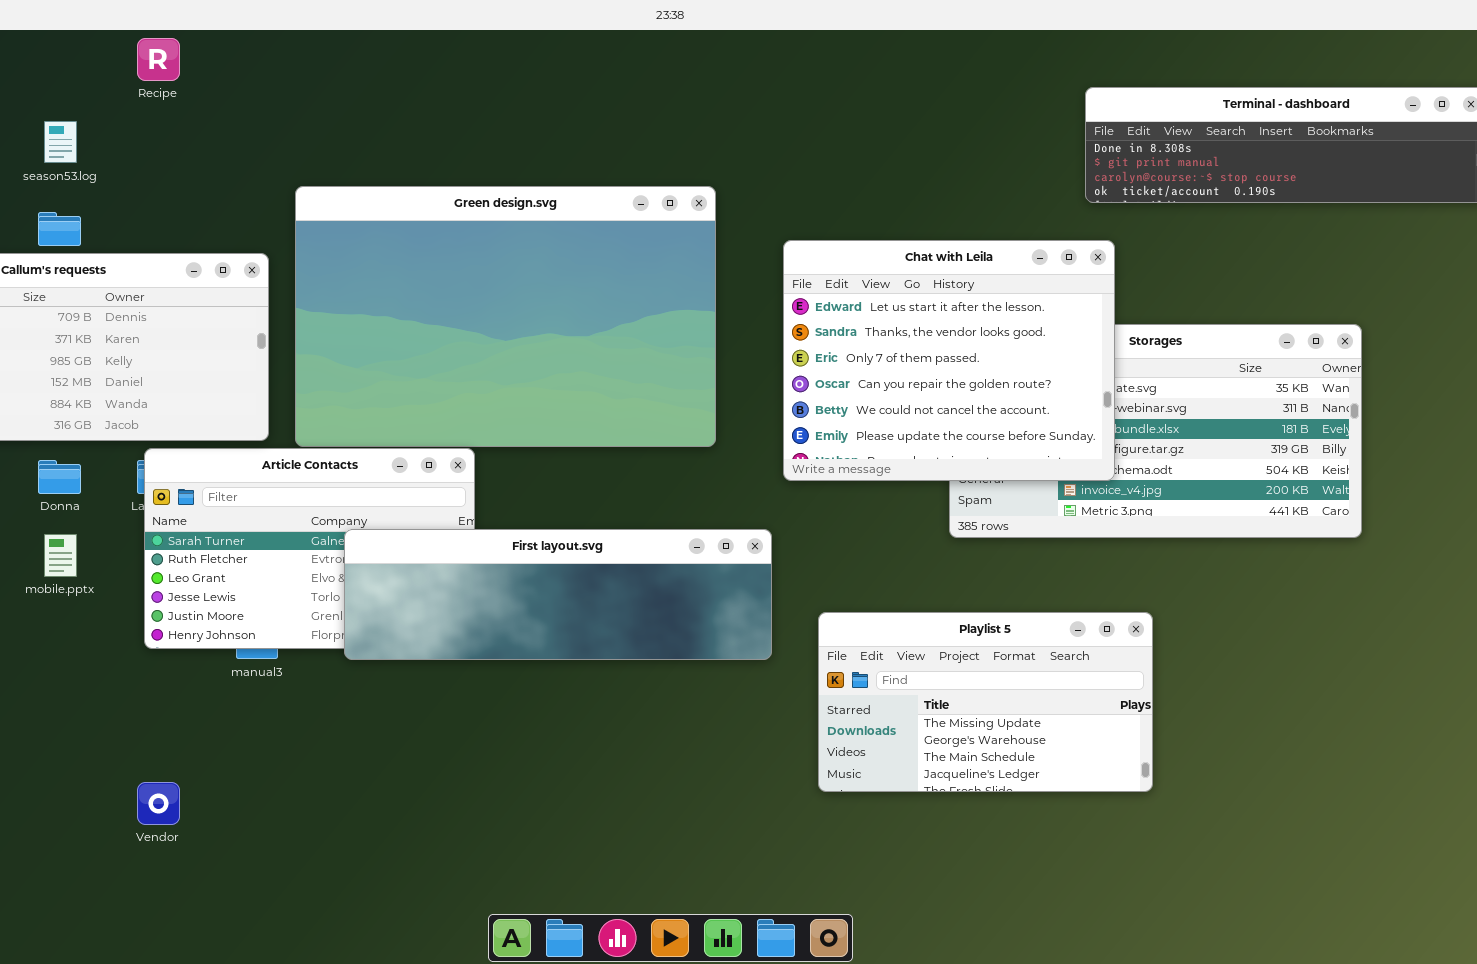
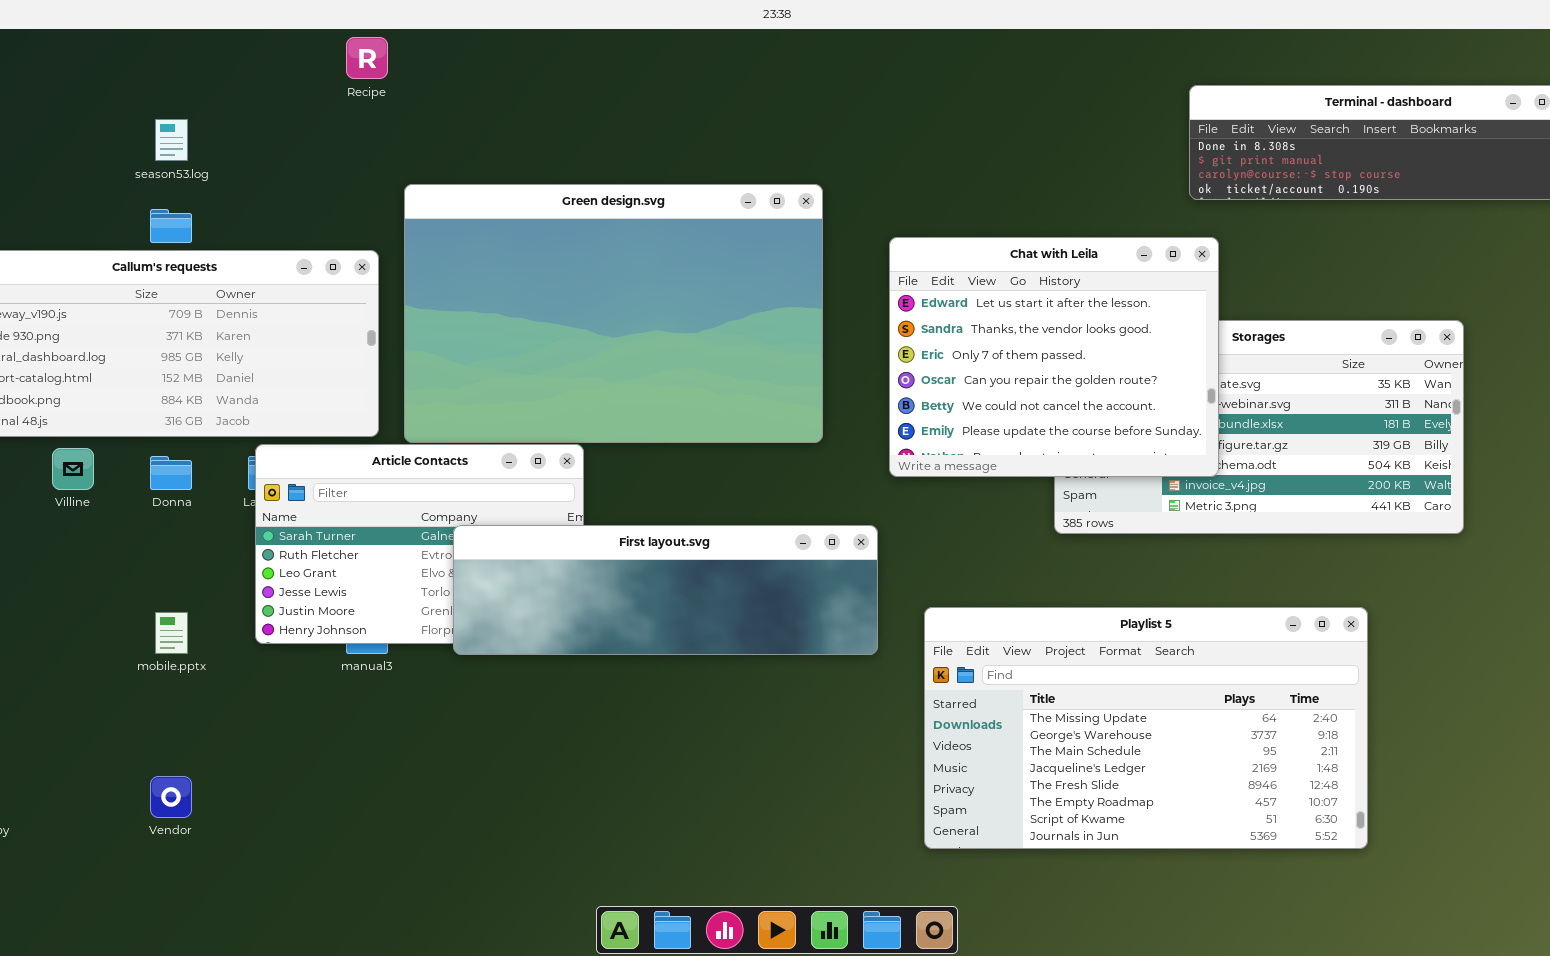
Recipe: [137,38,180,81] -> [346,37,388,79], moved
mobile.pptx: [44,534,77,577] -> [155,612,188,654], moved
Playlist 5: [818,612,1153,792] -> [924,607,1368,849], resized
Vendor: [137,782,180,825] -> [150,776,192,818], moved

